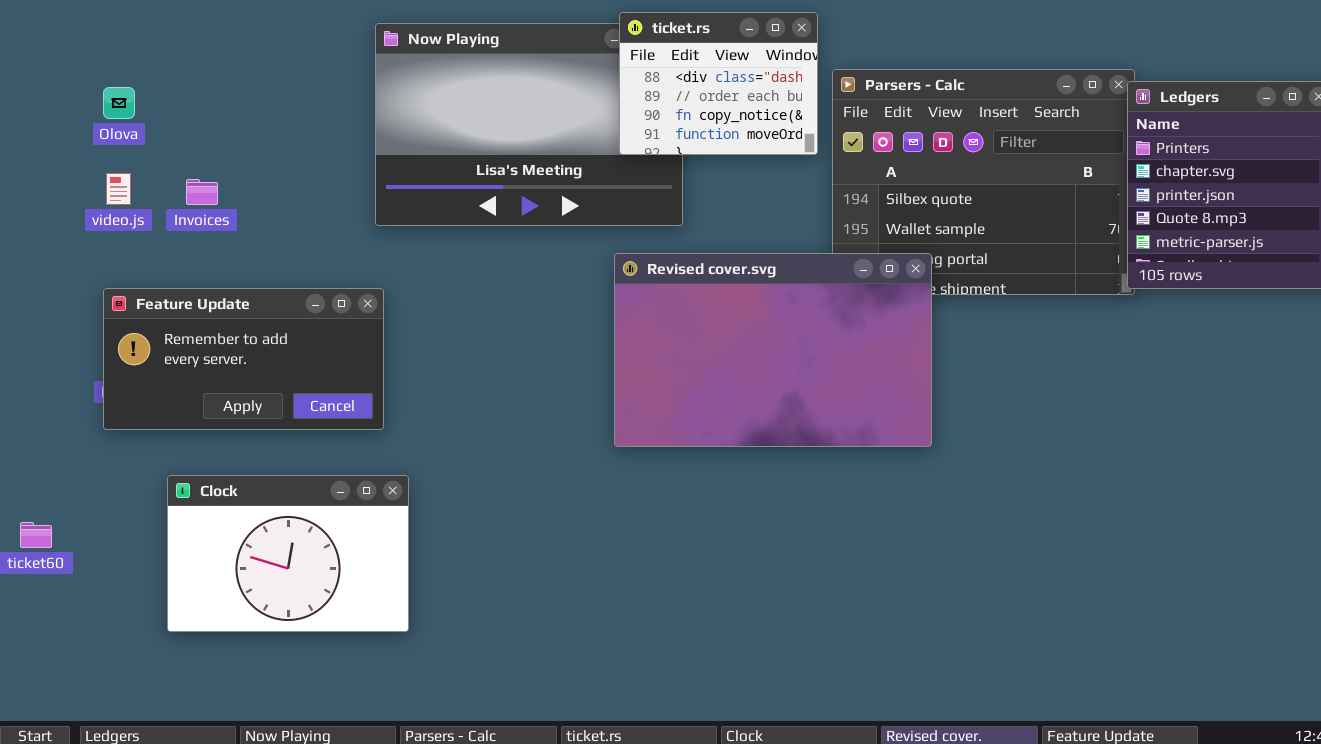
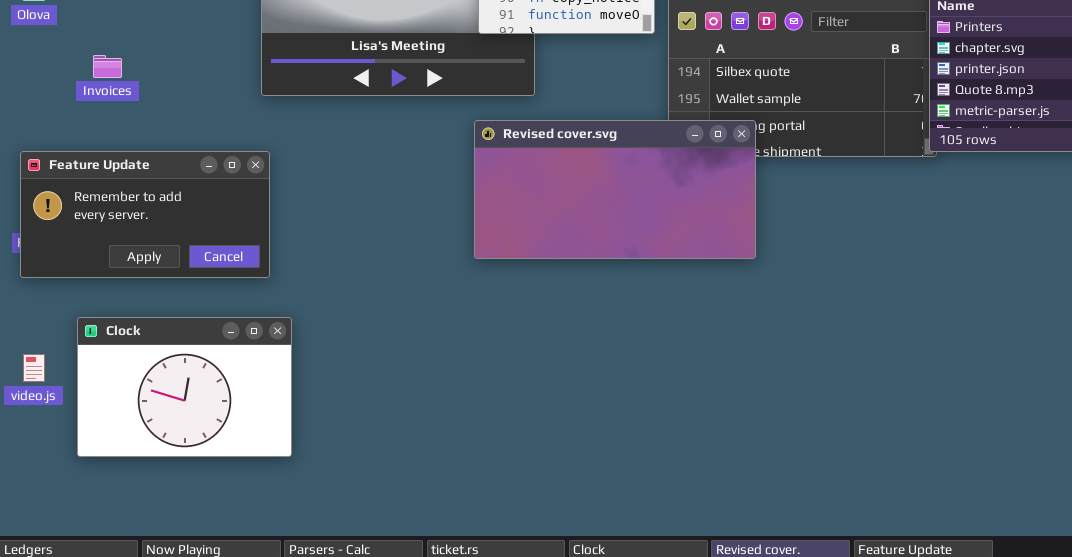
video.js: [106,173,131,205] -> [23,354,45,382], moved
Revised cover.svg: [614,253,932,447] -> [474,120,756,259], resized

